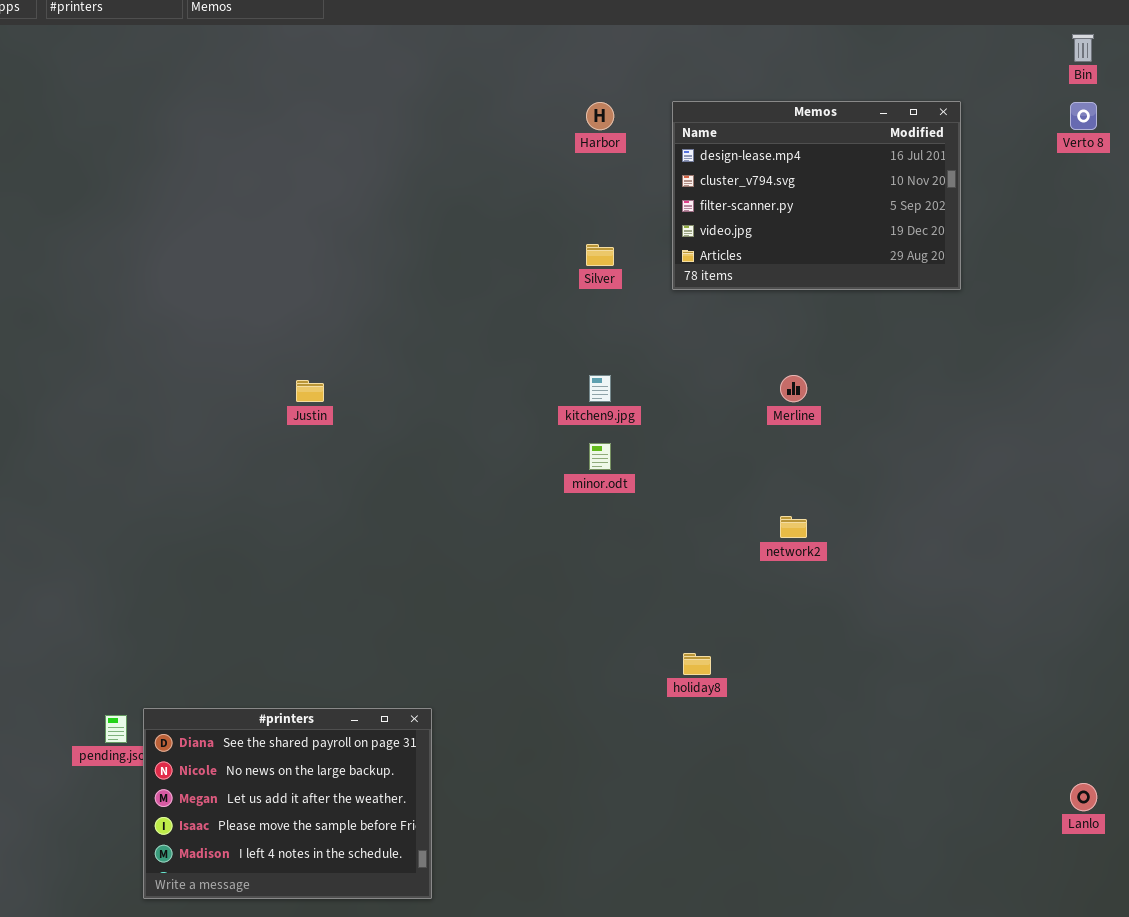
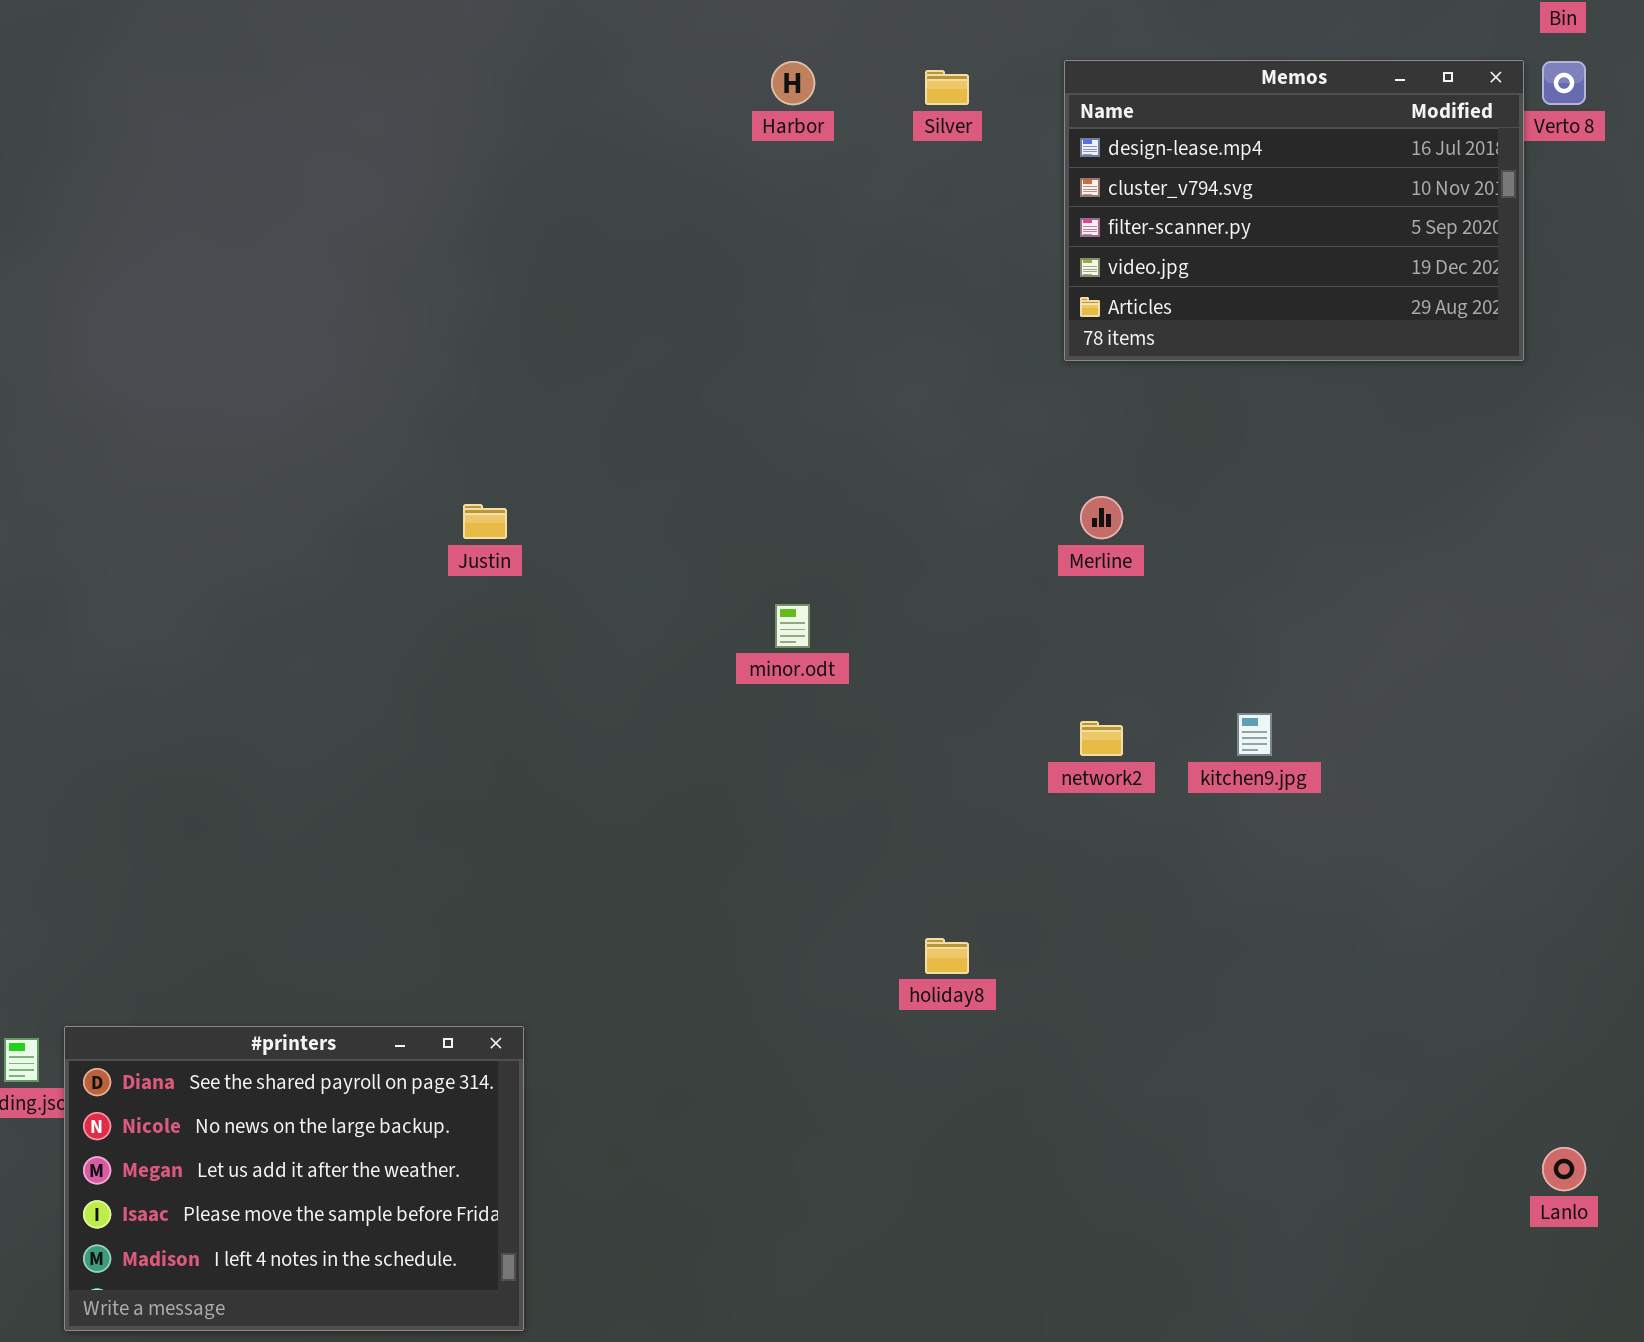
Memos: [672,101,961,290] -> [1064,60,1524,361], moved
Silver: [586,244,614,266] -> [925,70,969,105], moved
kitchen9.jpg: [589,375,611,402] -> [1237,713,1272,756], moved
Justin: [296,380,324,402] -> [463,504,507,539], moved

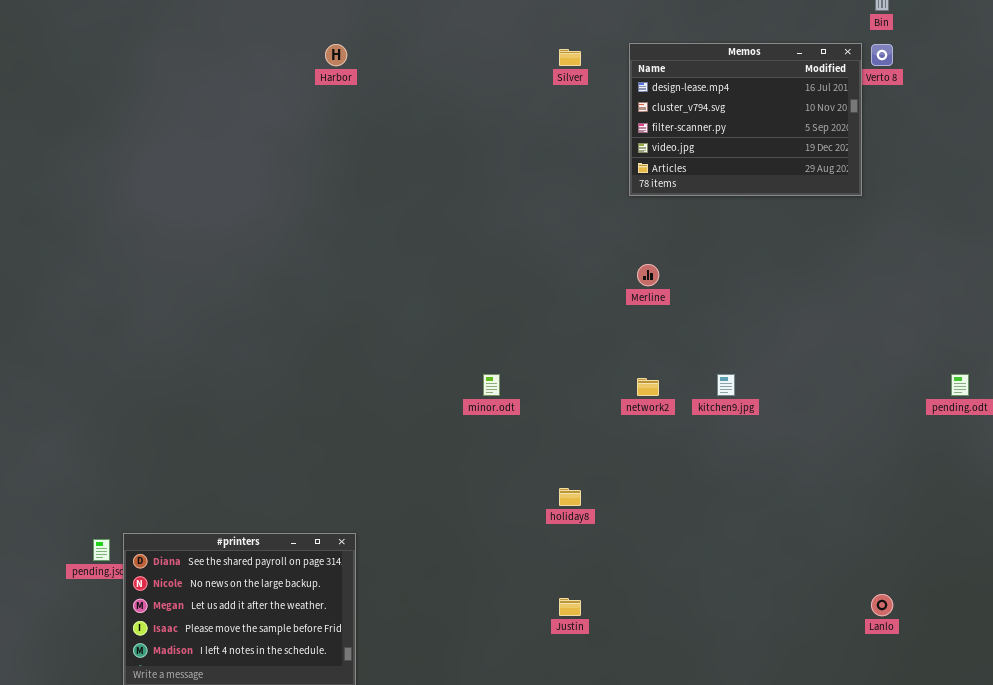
Harbor: [771,61,815,105] -> [325,44,347,66], moved
Justin: [463,504,507,539] -> [559,598,581,616], moved
minor.odt: [775,604,810,648] -> [483,374,500,396], moved

